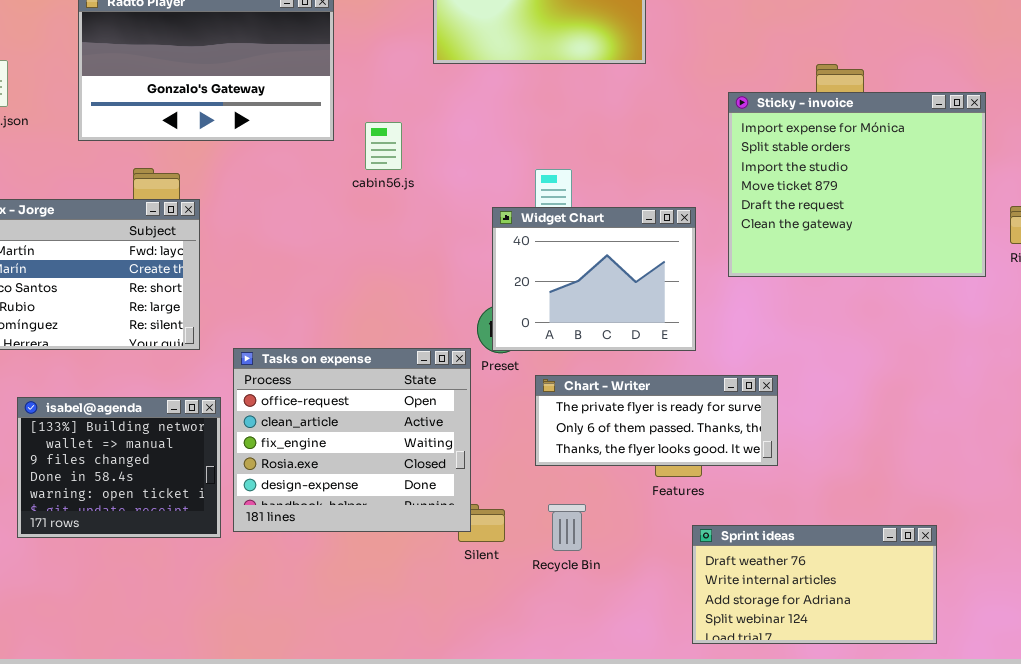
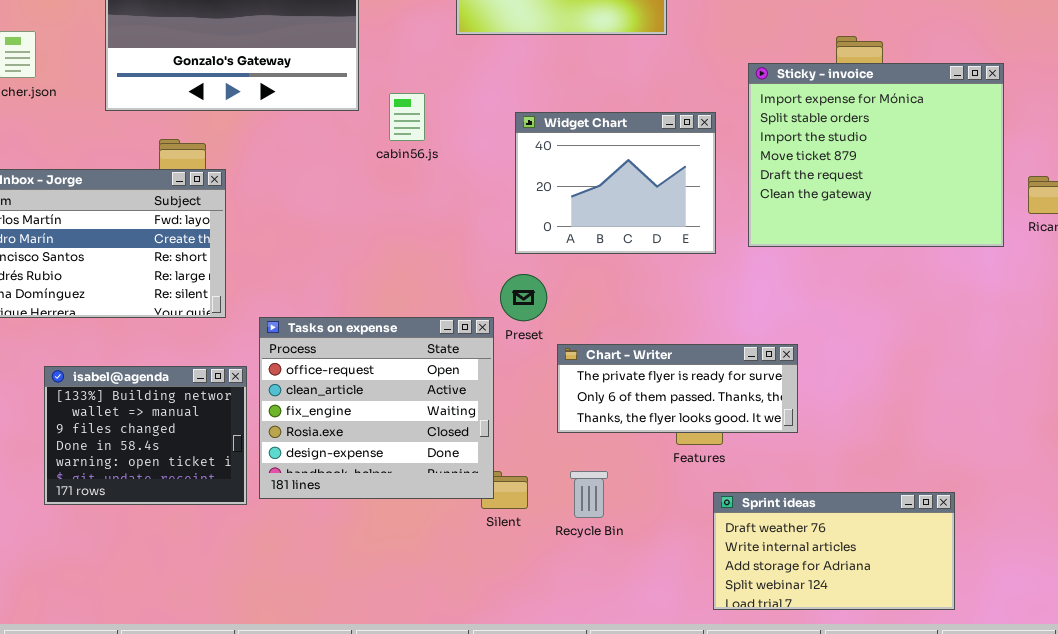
Widget Chart: [492,207,696,351] -> [515,112,716,254], moved

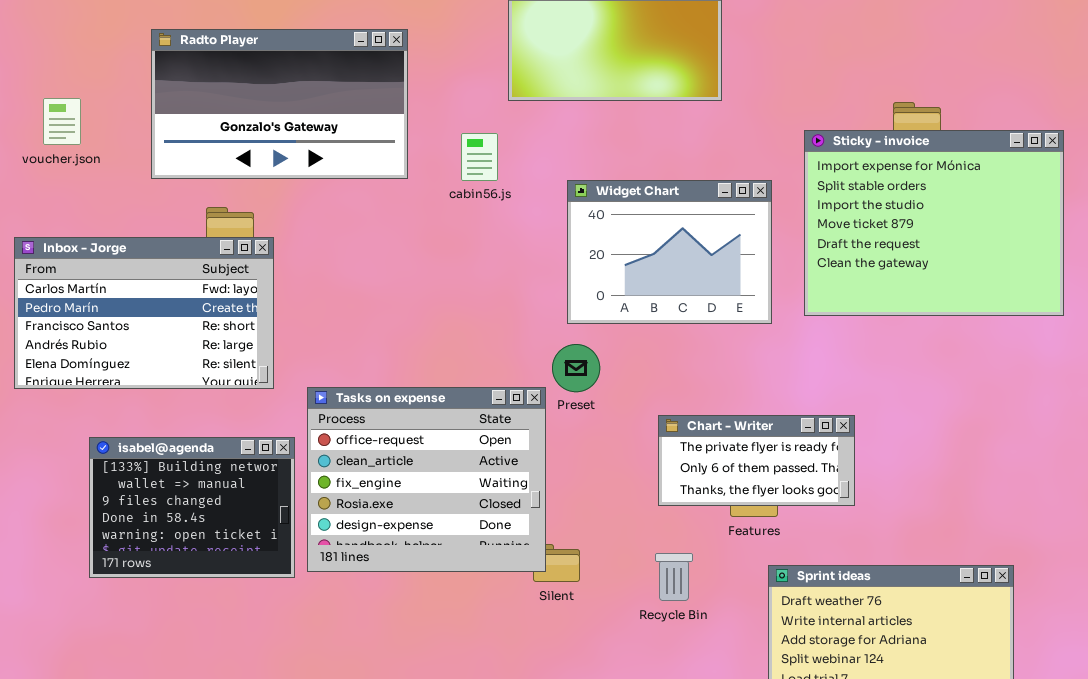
cabin56.js: [389,93,425,141] -> [461,133,498,181], moved
Chart - Writer: [557,344,798,433] -> [658,415,855,506], resized
Recycle Bin: [570,471,608,518] -> [655,553,693,601], moved

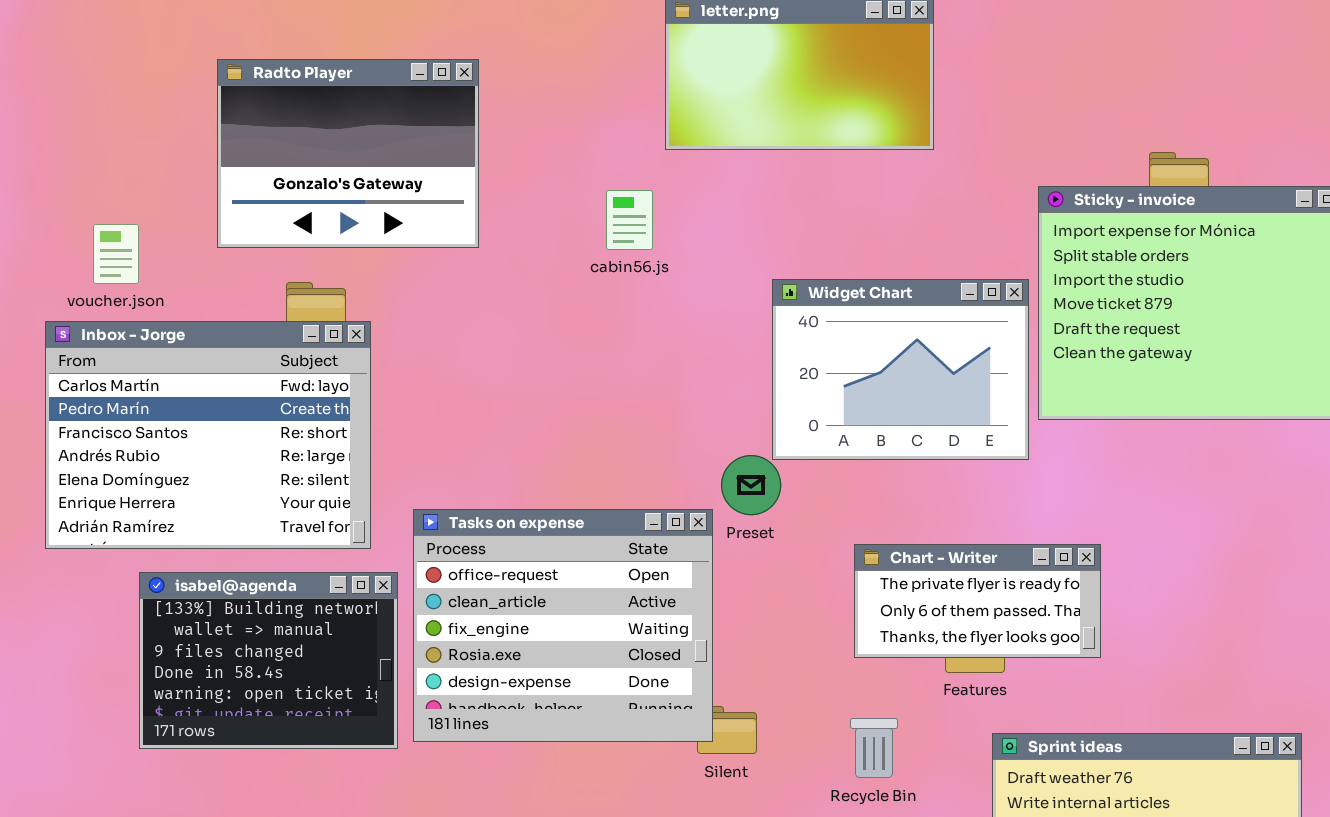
Radto Player: [151,29,408,179] -> [217,59,479,248], resized
voucher.json: [43,98,81,145] -> [93,224,139,284], moved
Widget Chart: [567,180,772,324] -> [772,279,1029,460], moved
Inbox - Jorge: [14,237,274,389] -> [45,321,371,549], resized

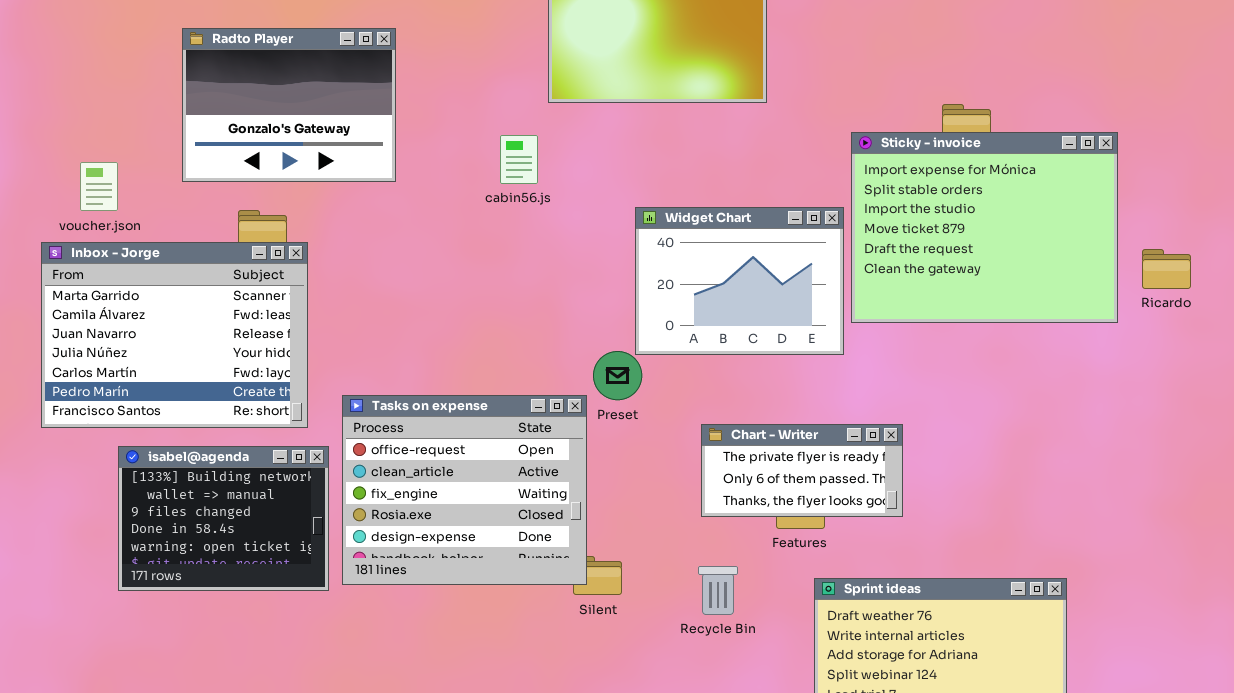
Inbox - Jorge: [45,321,371,549] -> [41,242,308,428], scrolled up 4 rows

